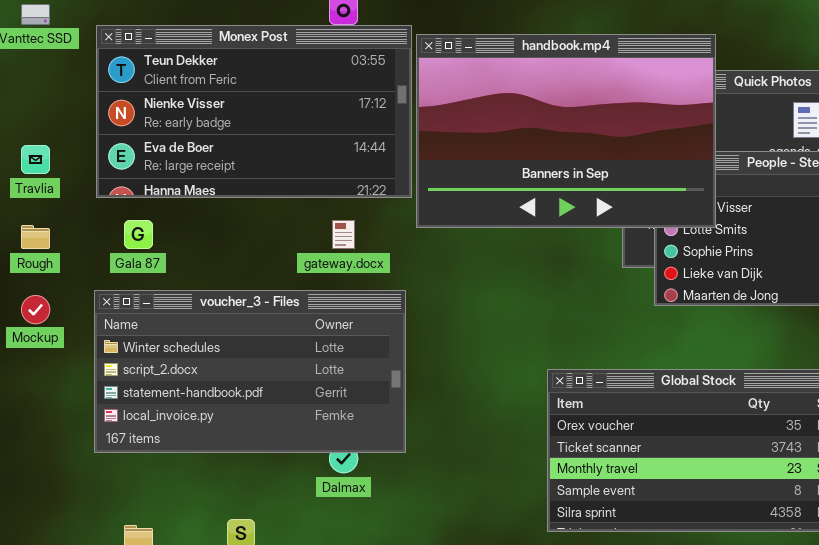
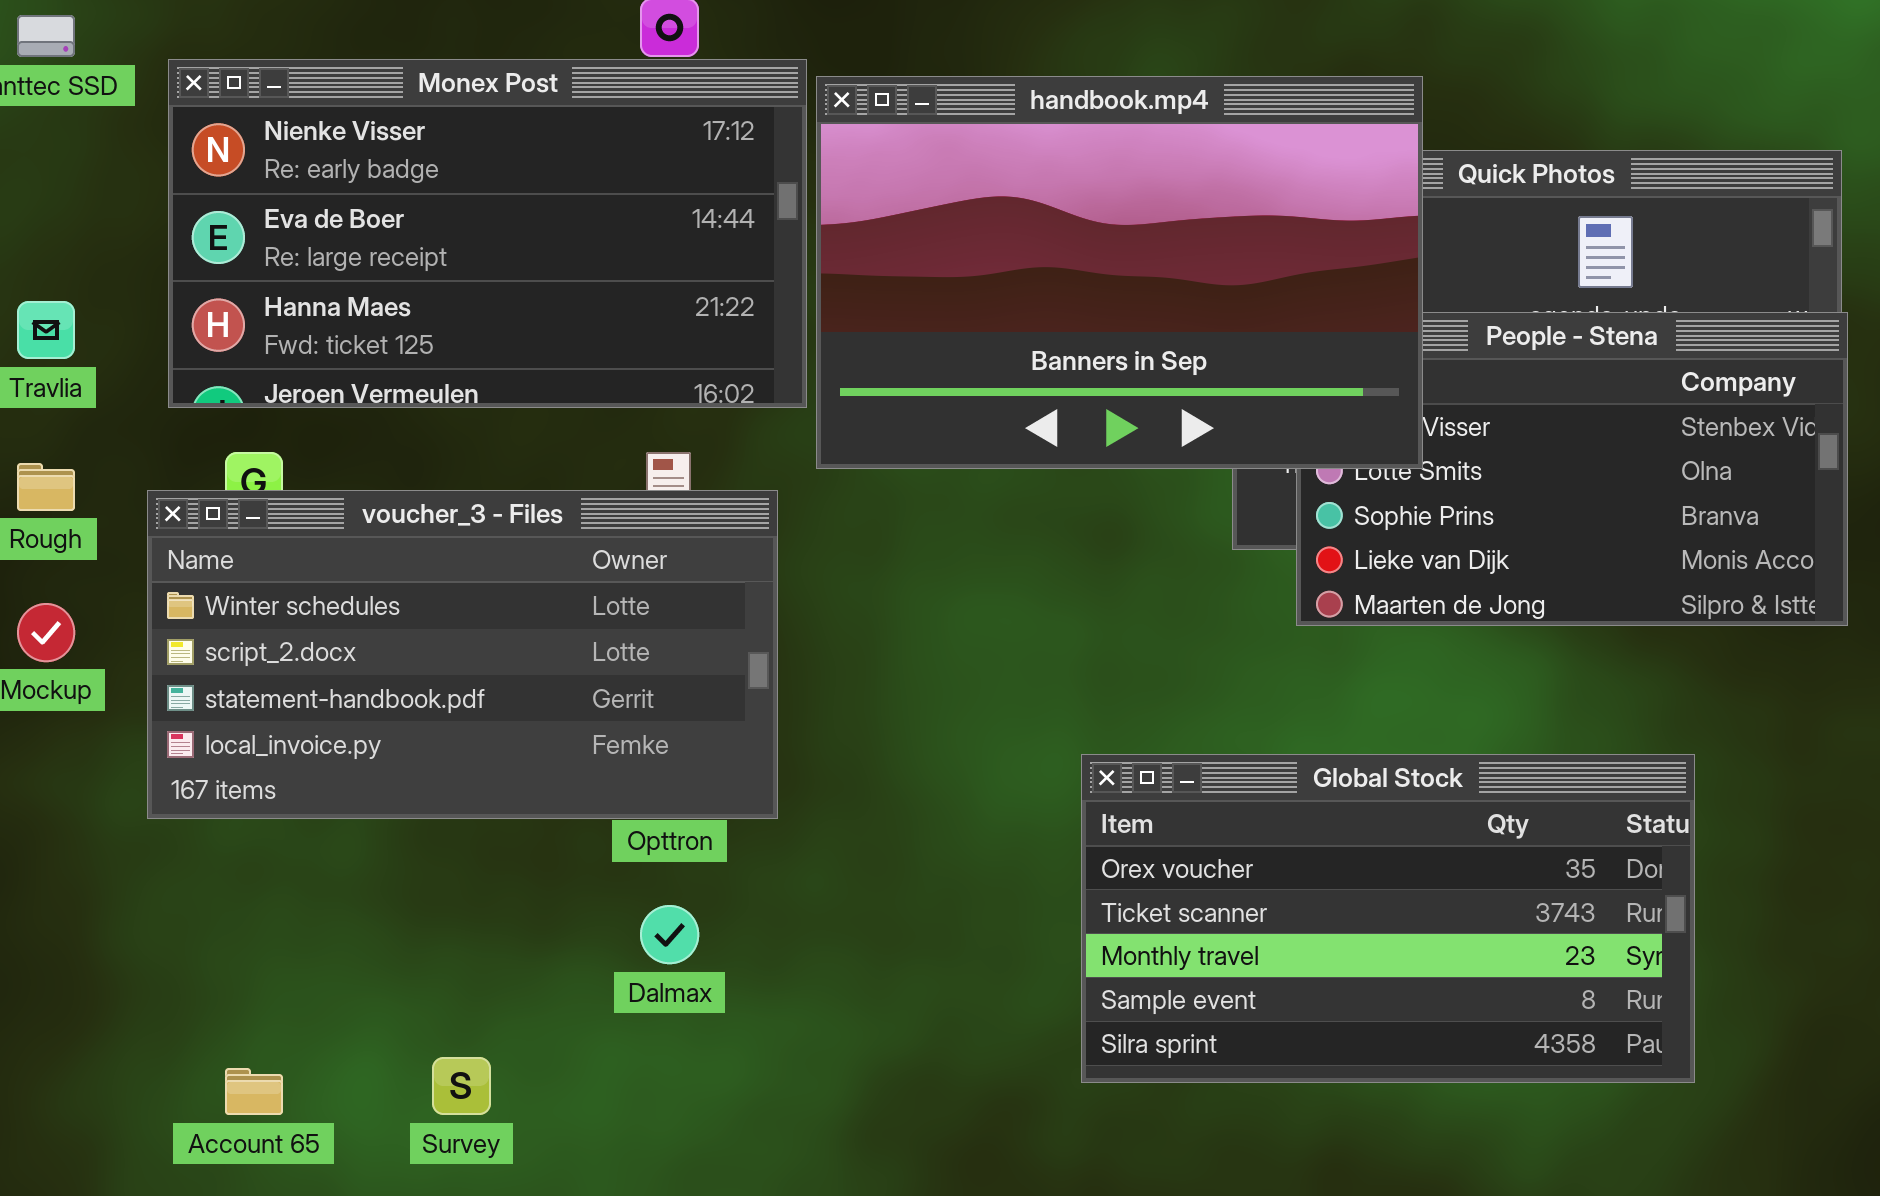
Monex Post: [96,25,412,198] -> [168,59,807,408], scrolled down 1 row
voucher_3 - Files: [94,290,406,453] -> [147,490,778,819], moved

